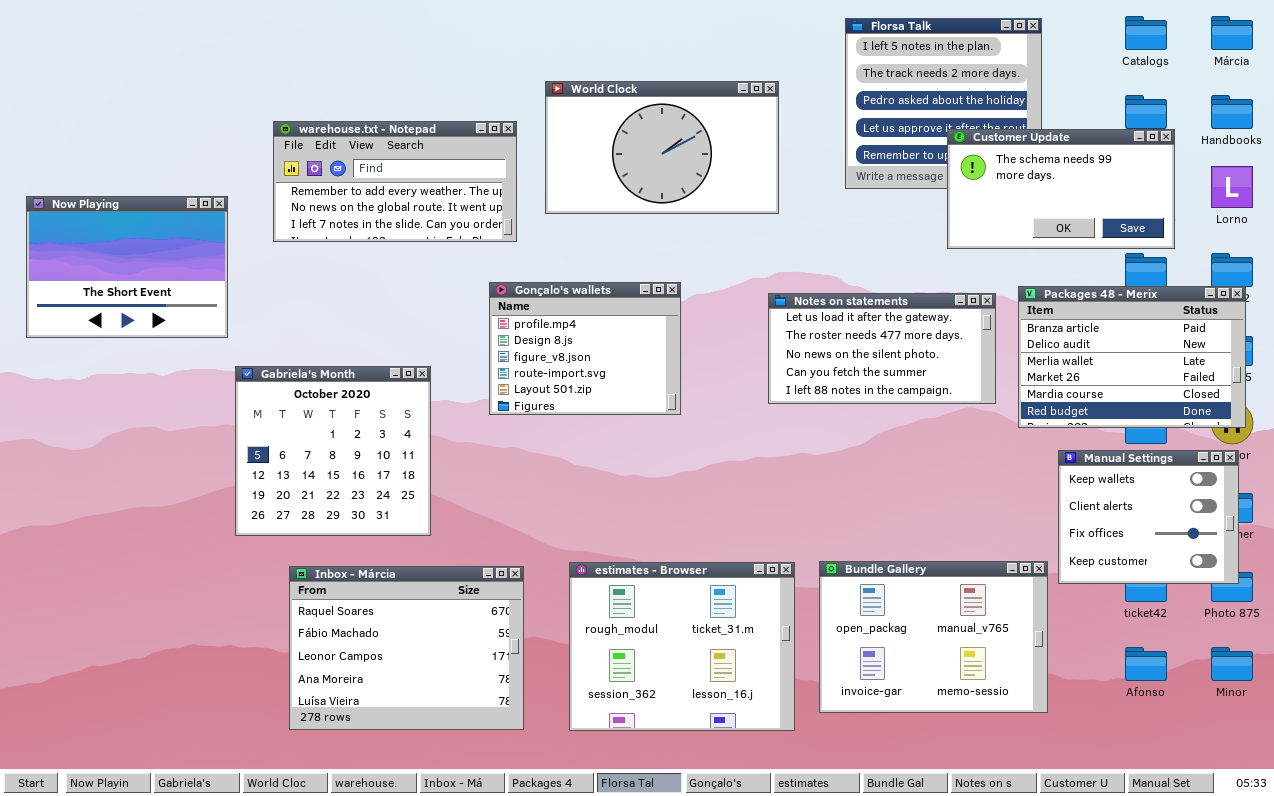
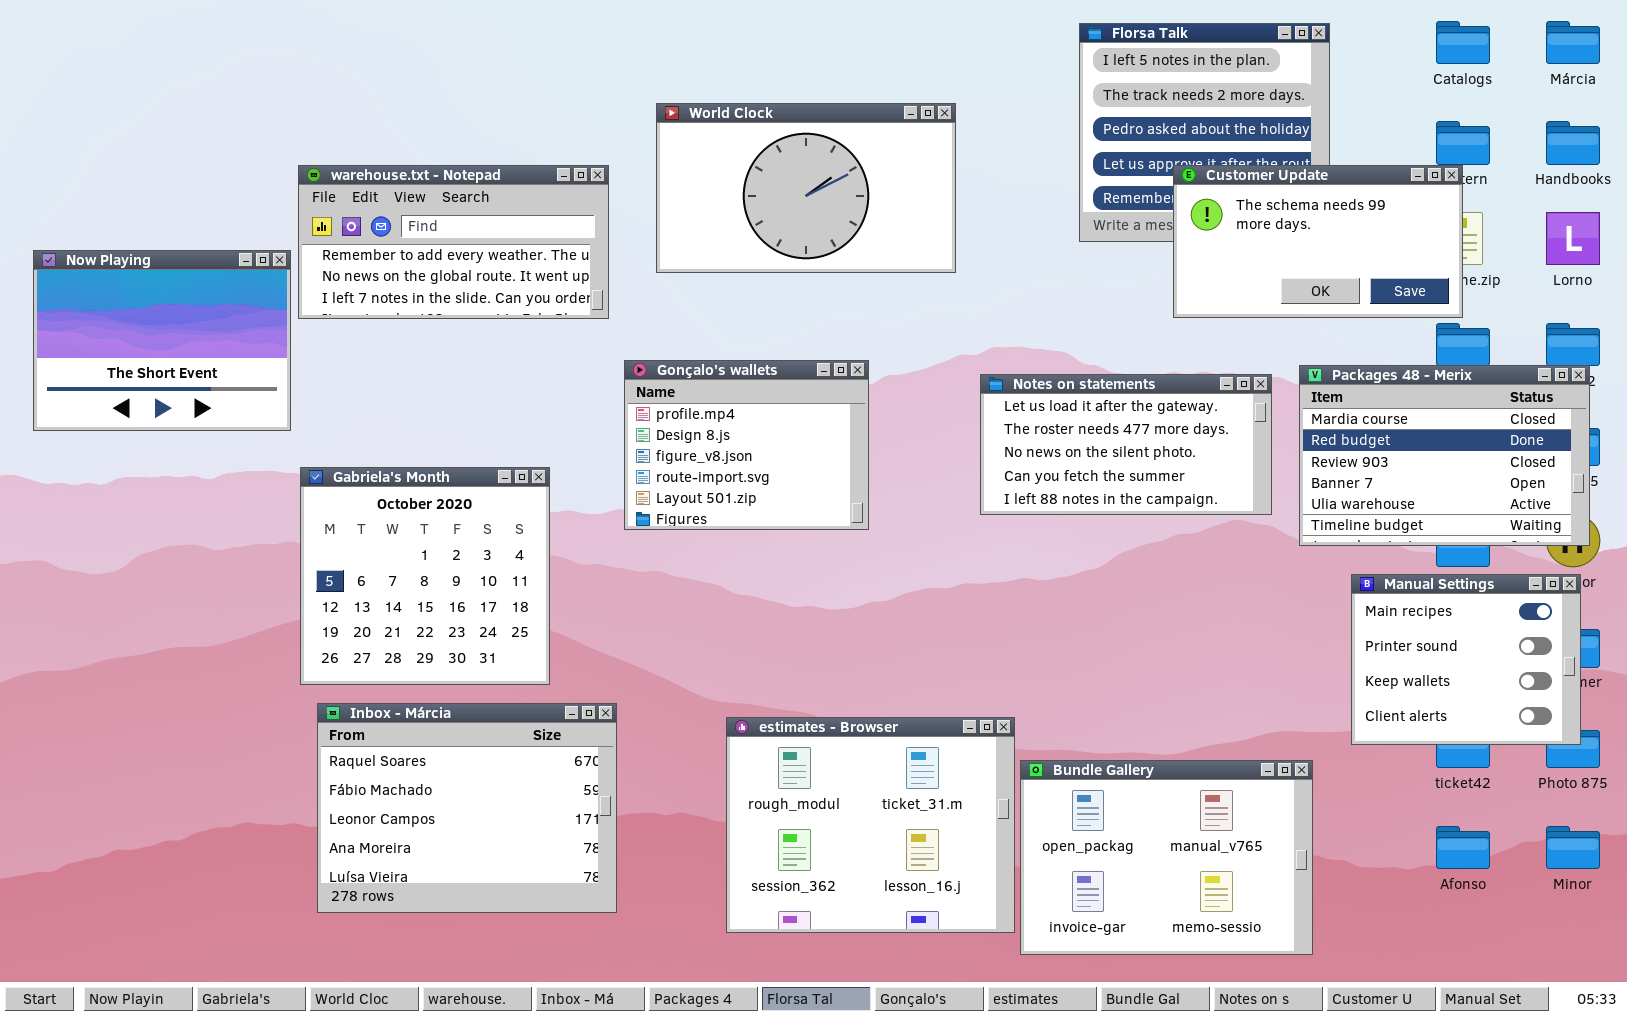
World Clock: [545,81,779,214] -> [656,103,956,273], moved
warehouse.txt - Notepad: [273,121,517,242] -> [298,165,609,319], moved
Customer Update: [947,129,1175,249] -> [1173,165,1463,318], moved
Packages 48 - Merix: [1018,286,1246,428] -> [1299,365,1590,546], scrolled down 4 rows
Manual Settings: [1058,450,1239,584] -> [1351,574,1581,745], scrolled up 2 rows
Bundle Gallery: [819,561,1048,713] -> [1020,760,1313,955], moved
Inbox - Márcia: [289,566,524,730] -> [317,703,617,913], moved

